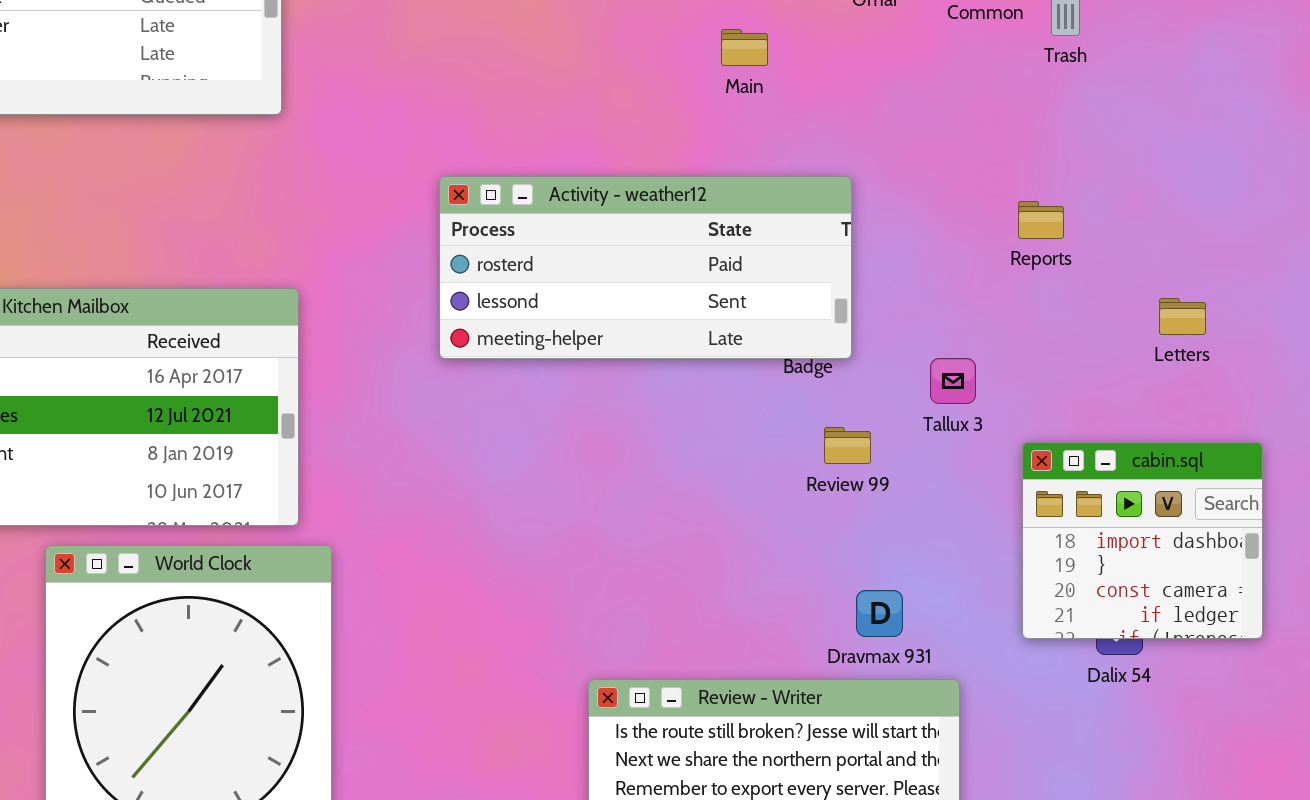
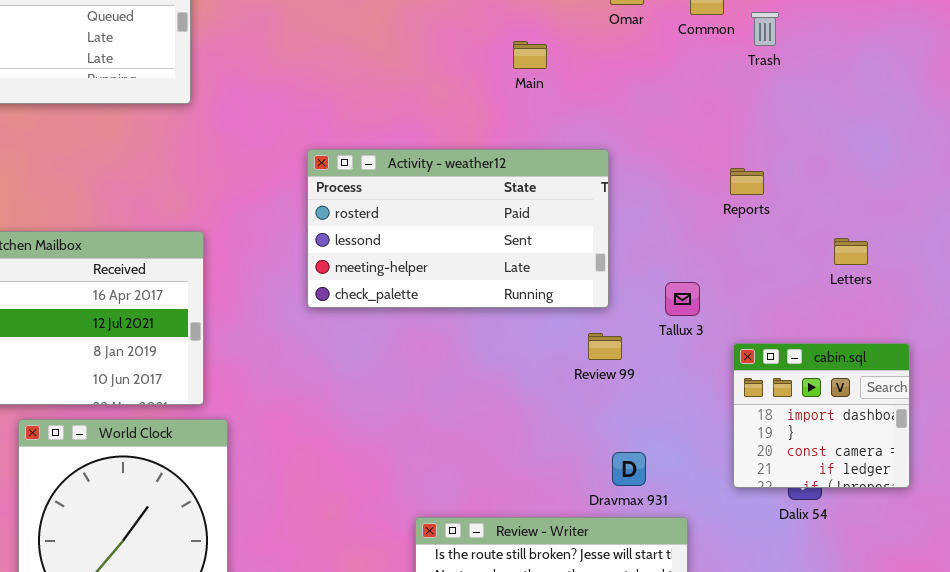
Activity - weather12: [439,176,852,359] -> [307,149,609,308], resized

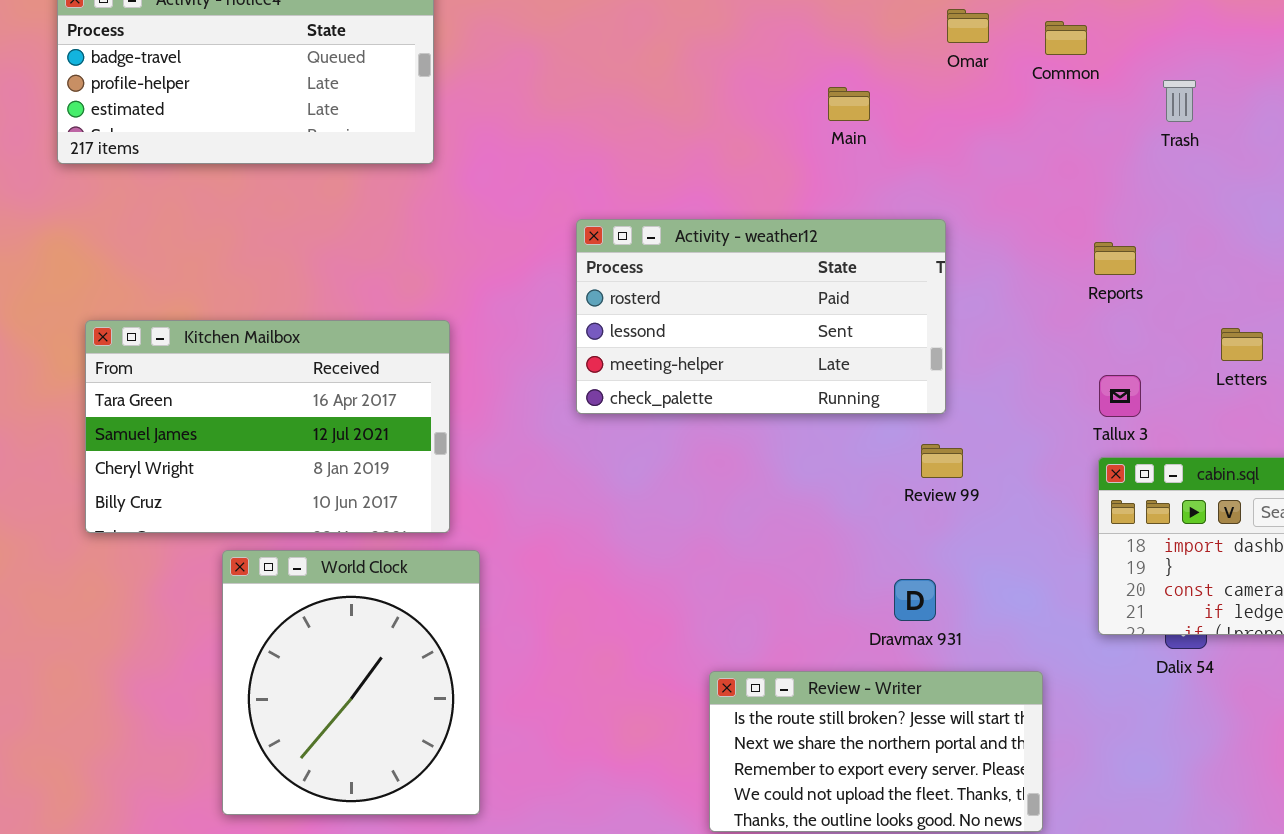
Trash: [751,12,779,46] -> [1163,80,1196,122], moved
Tallux 3: [665,282,700,316] -> [1099,375,1141,417], moved
Dravmax 931: [612,452,646,486] -> [894,579,936,621], moved

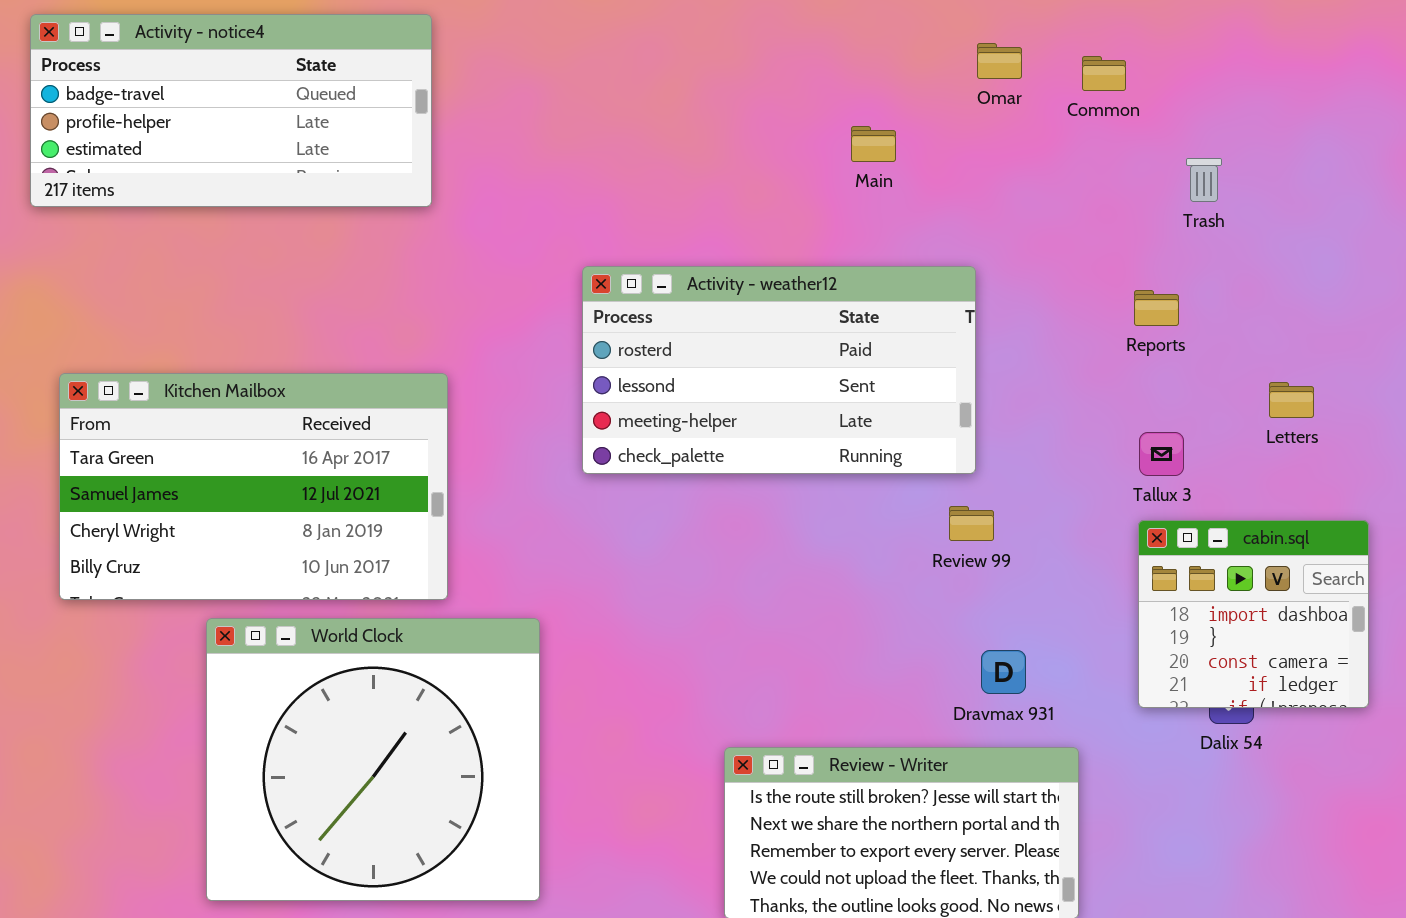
Trash: [1163,80,1196,122] -> [1186,158,1222,202], moved
World Clock: [222,550,480,815] -> [206,618,540,901], resized
Dravmax 931: [894,579,936,621] -> [981,650,1026,694], moved

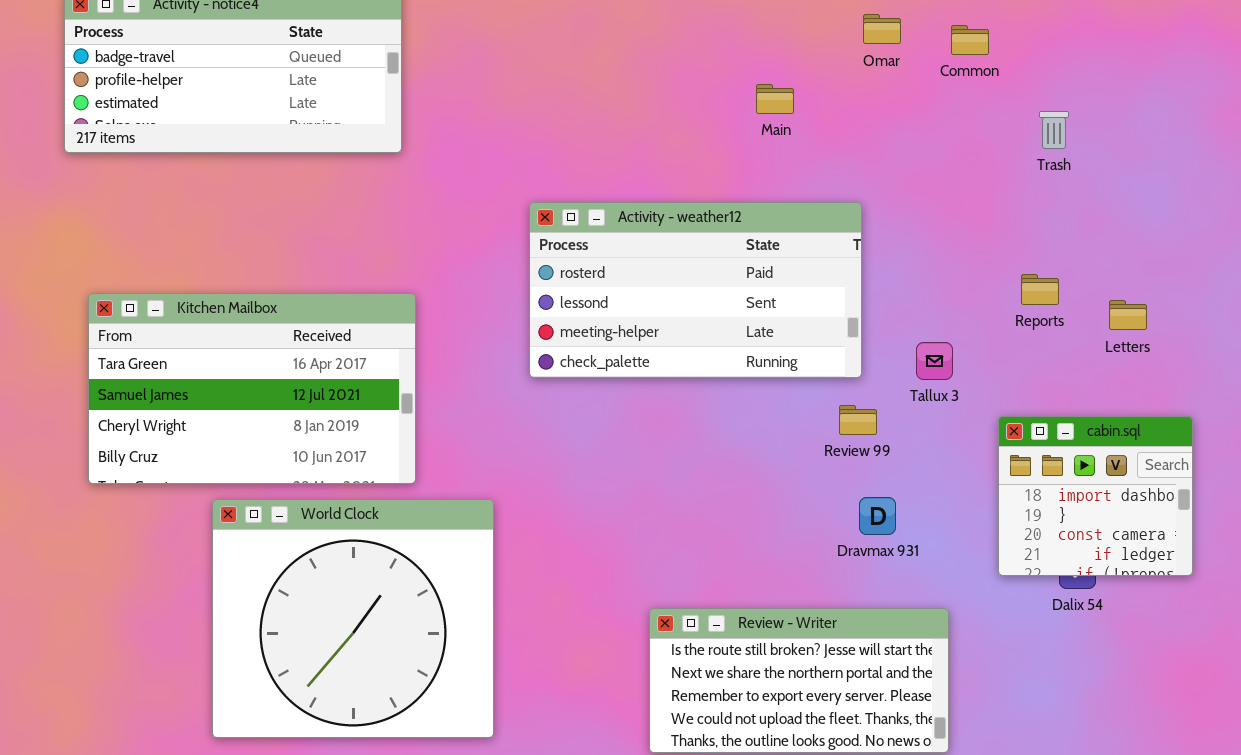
Reports: [1134,290,1179,326] -> [1021,274,1059,305], moved
Tallux 3: [1139,432,1184,476] -> [916,342,953,380], moved
Dravmax 931: [981,650,1026,694] -> [859,497,896,535], moved

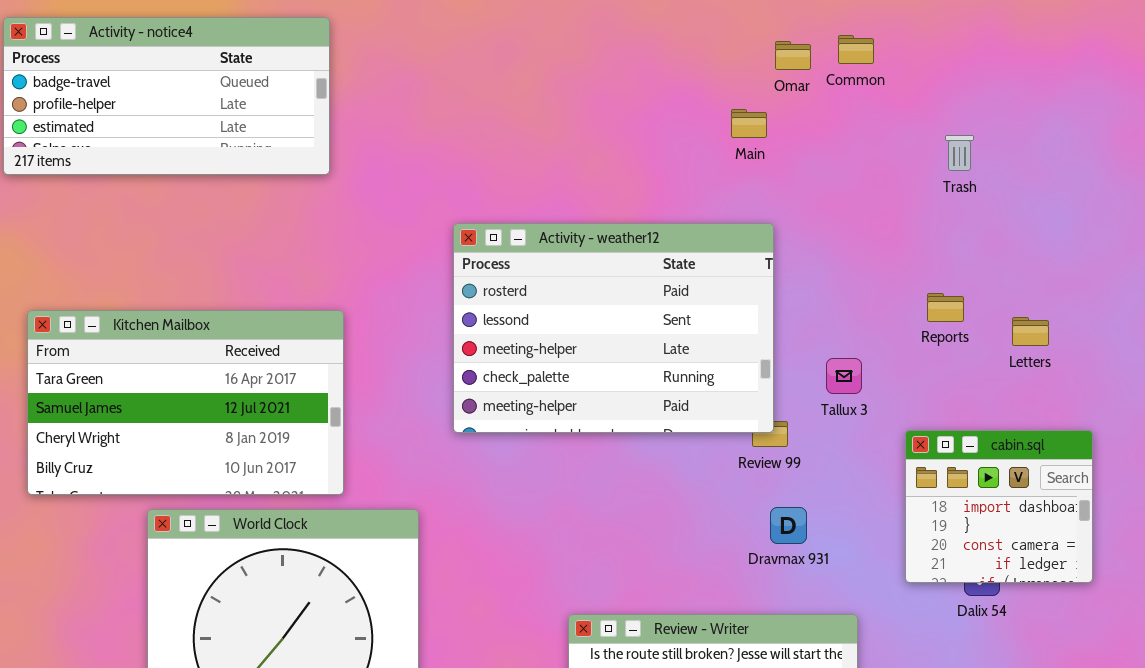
Common: [951,25,989,55] -> [838,35,874,64], moved
Main: [756,84,794,114] -> [731,109,767,138], moved
Activity - weather12: [529,202,862,378] -> [453,223,774,433], resized

